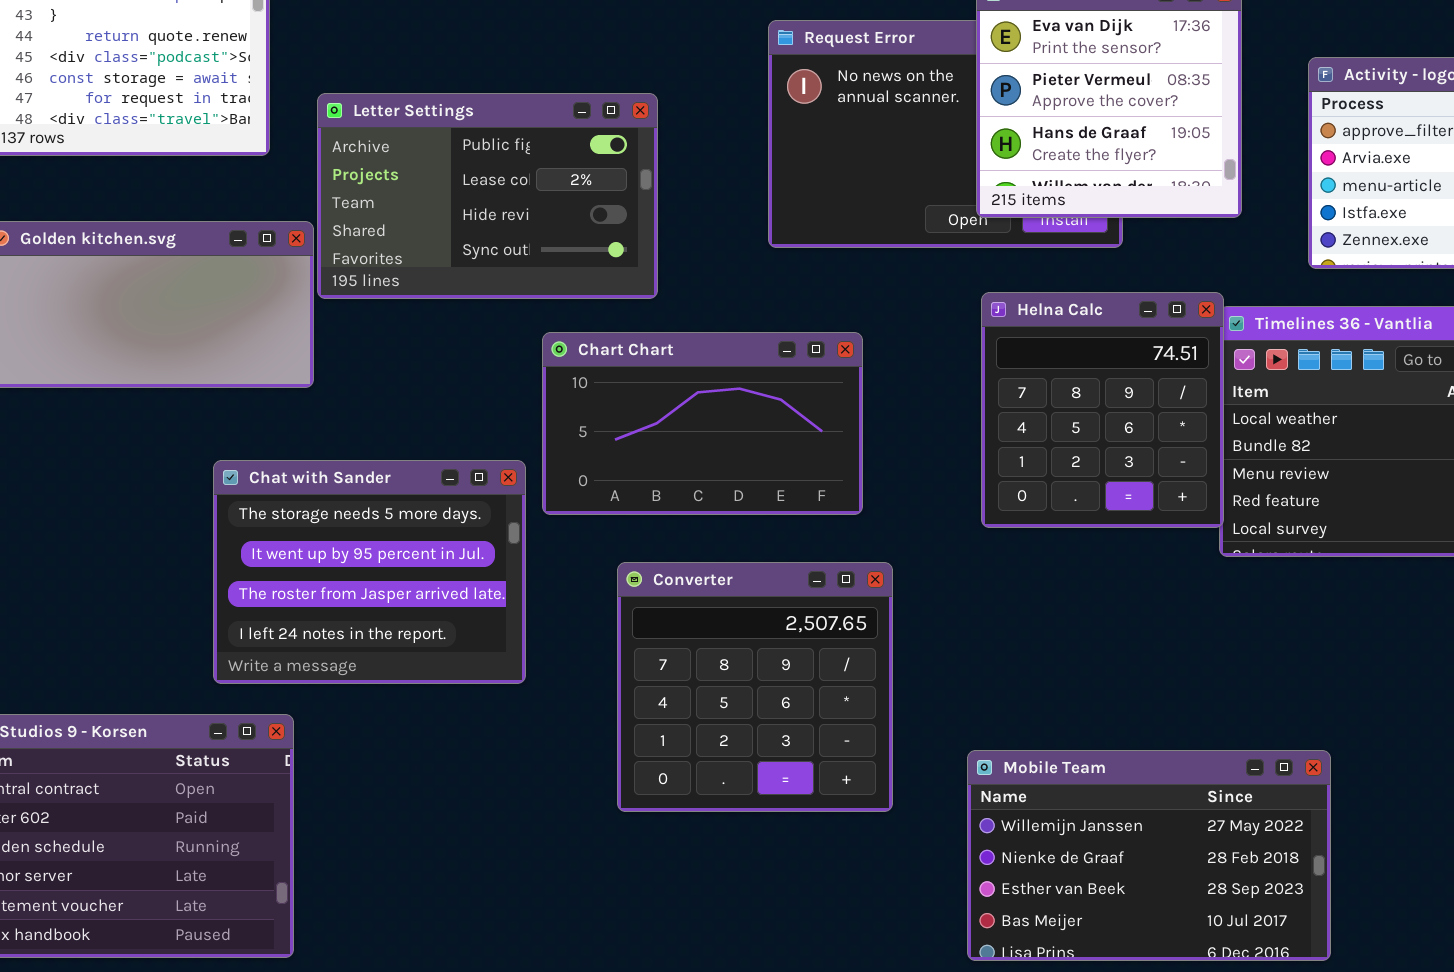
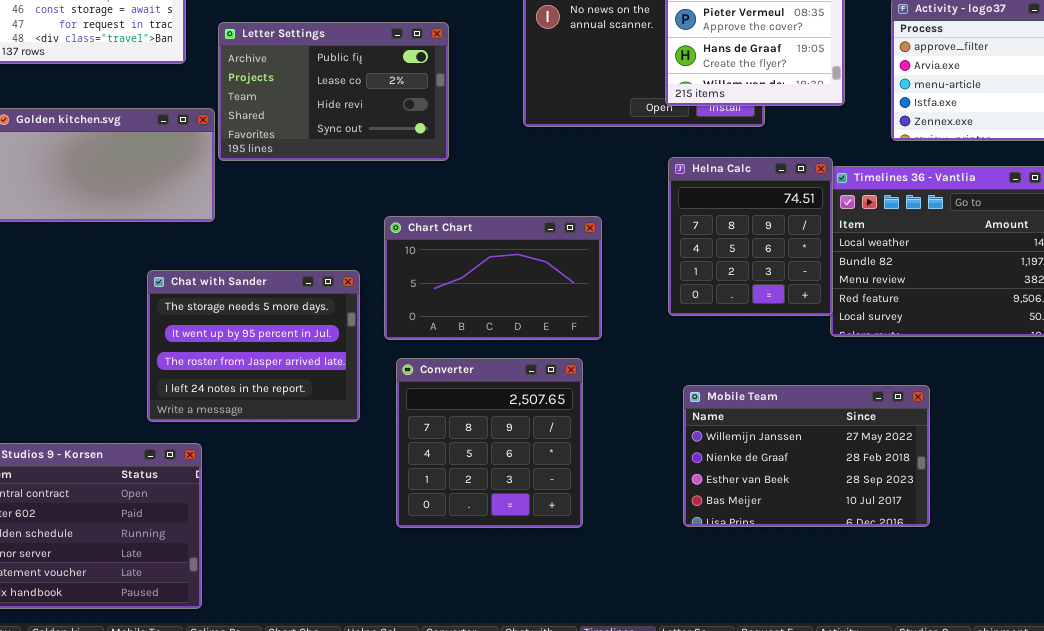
Chart Chart: [542,332,863,515] -> [384,216,602,340], moved
Converter: [617,562,893,812] -> [396,358,583,528], moved
Mobile Team: [967,750,1331,961] -> [683,385,930,527], moved

